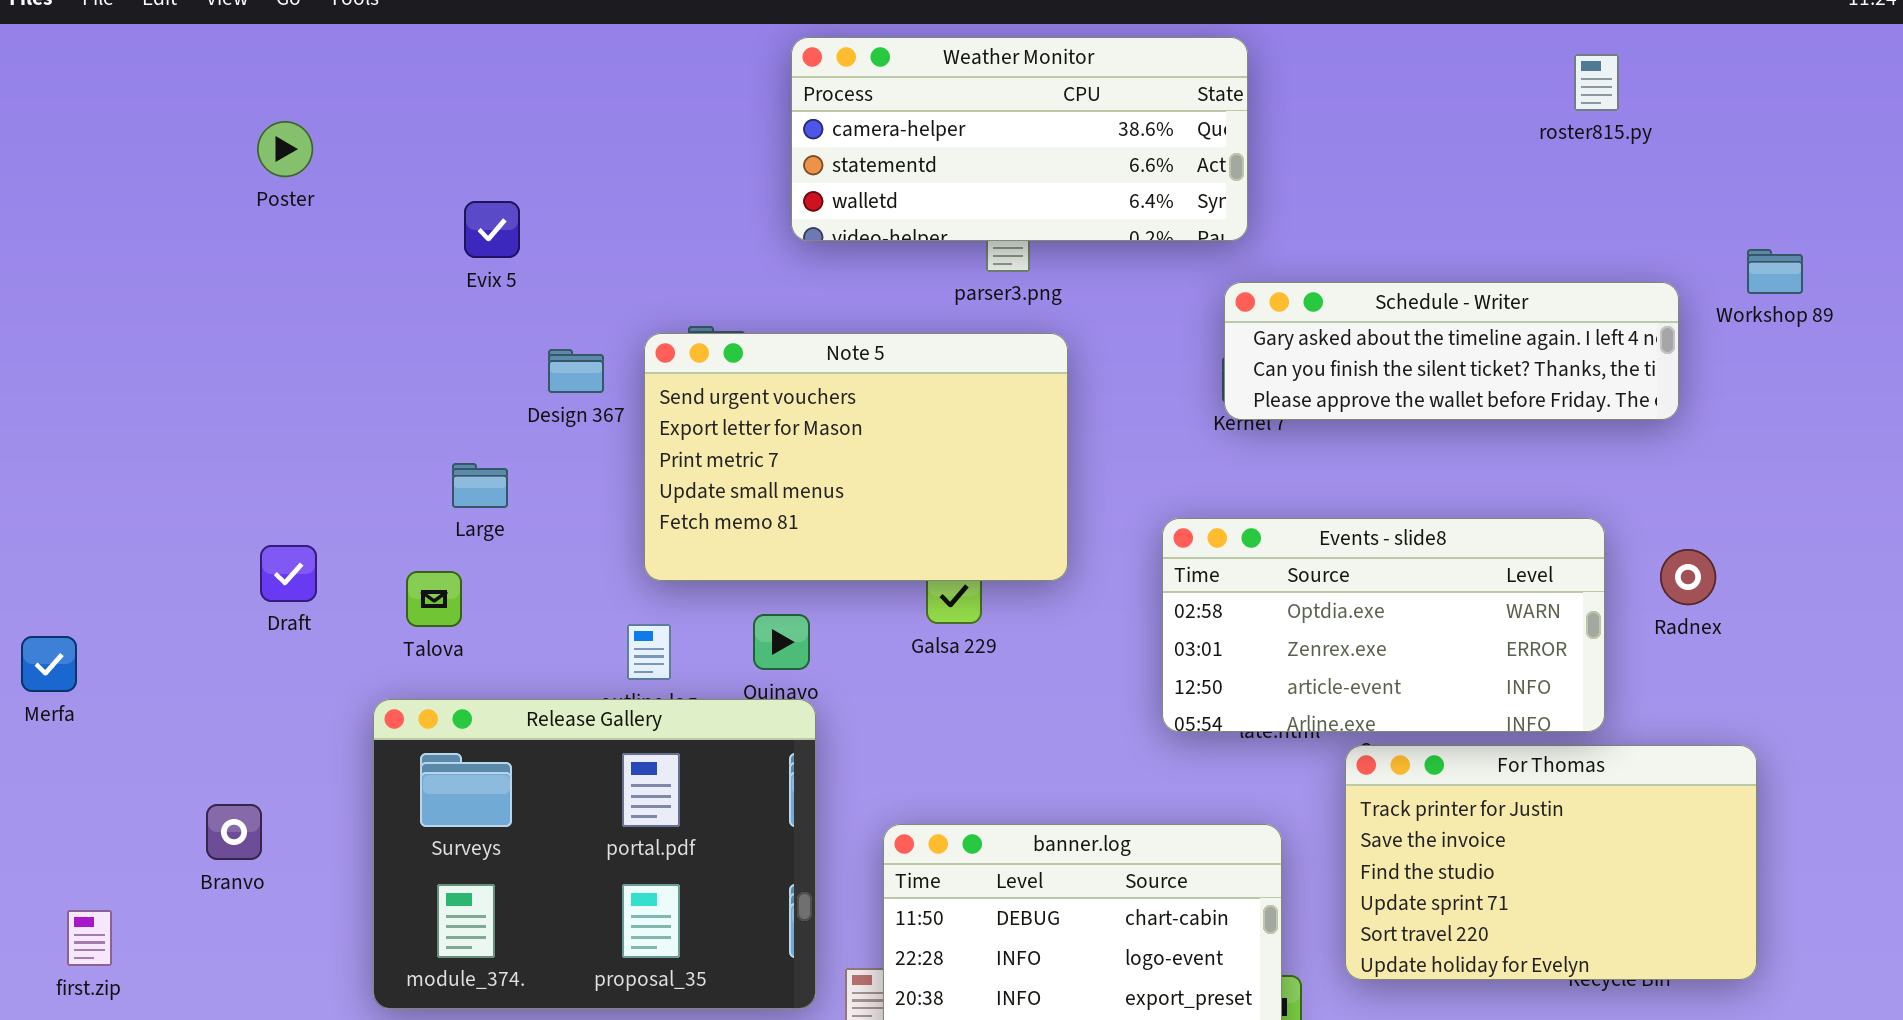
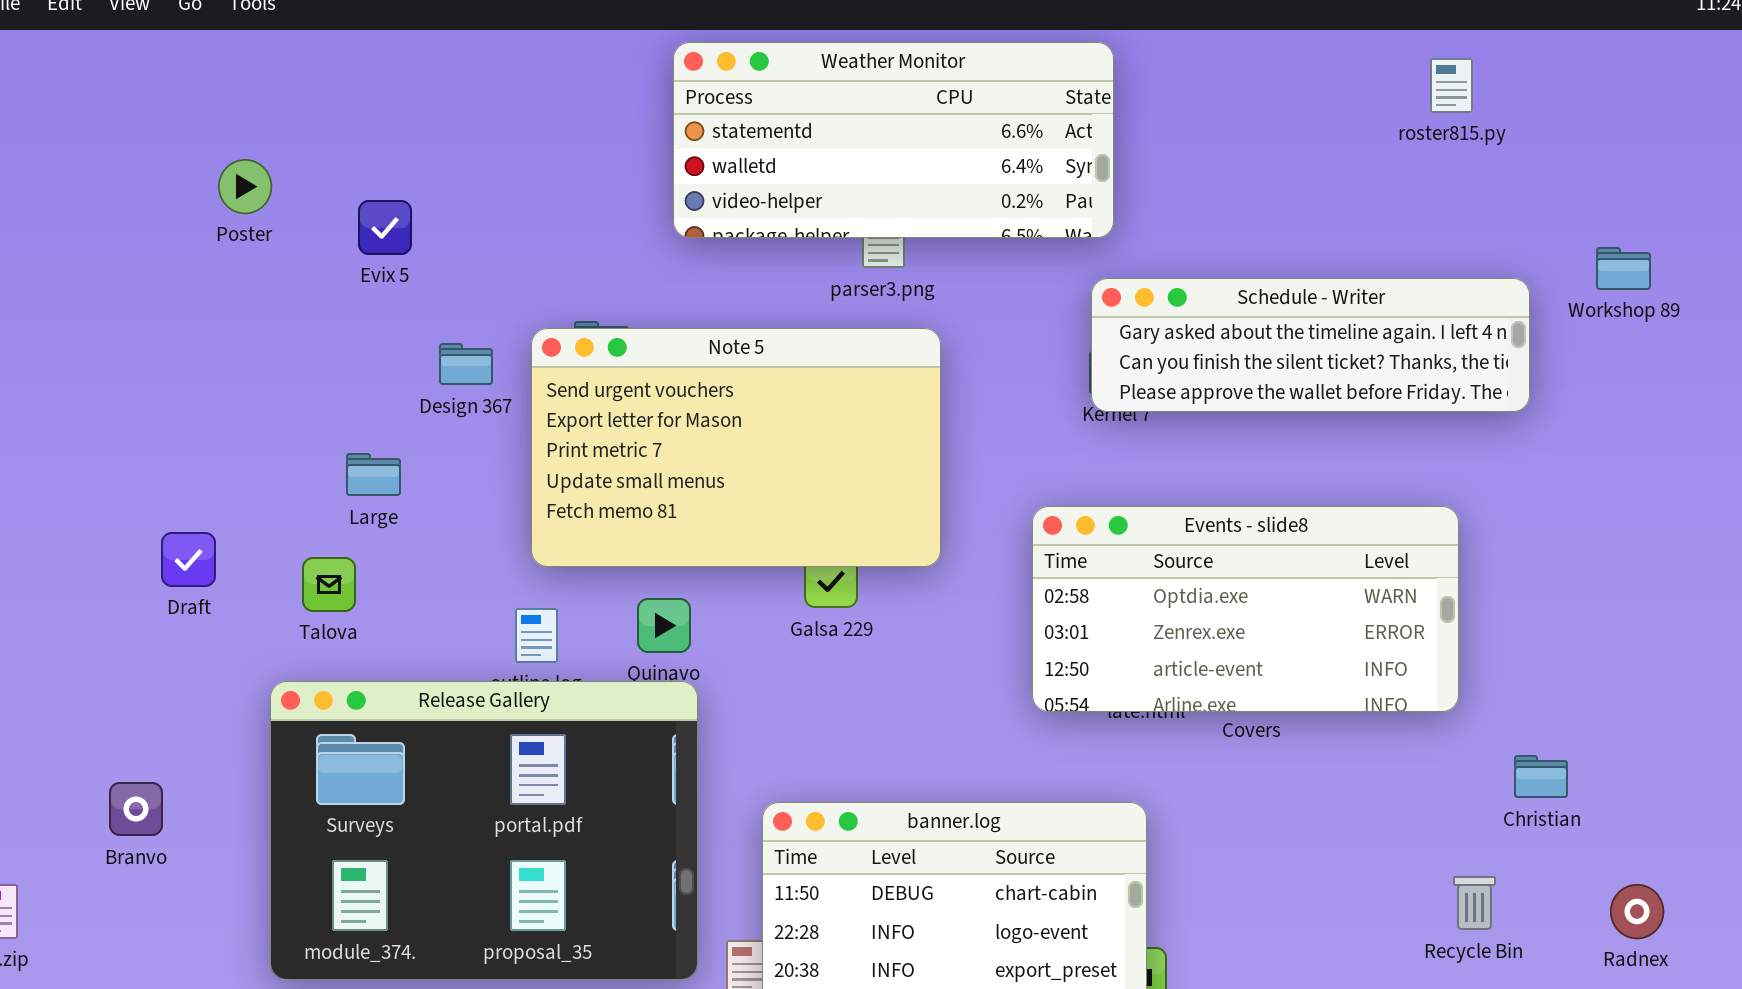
Weather Monitor: [791,37,1248,241] -> [673,42,1114,238], scrolled down 1 row
Poster: [257,121,313,177] -> [218,159,272,214], moved
Radnex: [1660,549,1716,605] -> [1610,884,1664,939], moved
For Thomas: [1345,745,1757,980] -> none, closed

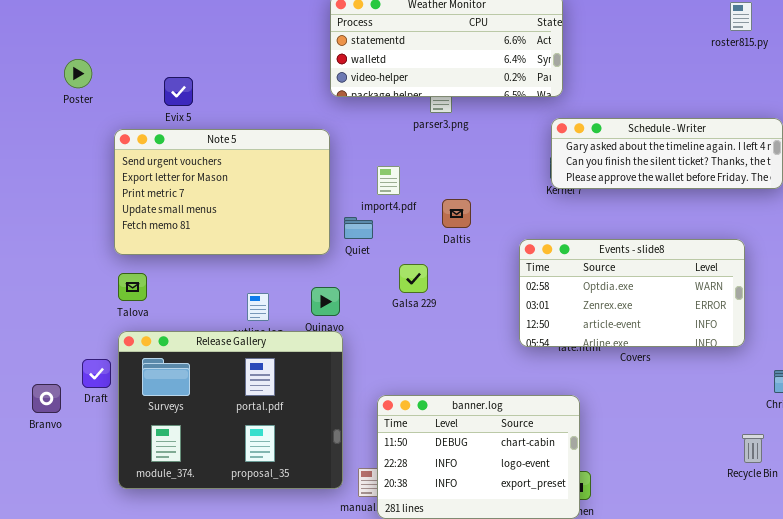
Poster: [218,159,272,214] -> [64,59,92,88], moved
Note 5: [531,328,941,567] -> [114,129,330,255], moved
Draft: [161,532,216,587] -> [82,359,111,388], moved
Talova: [302,557,356,612] -> [118,273,147,301], moved

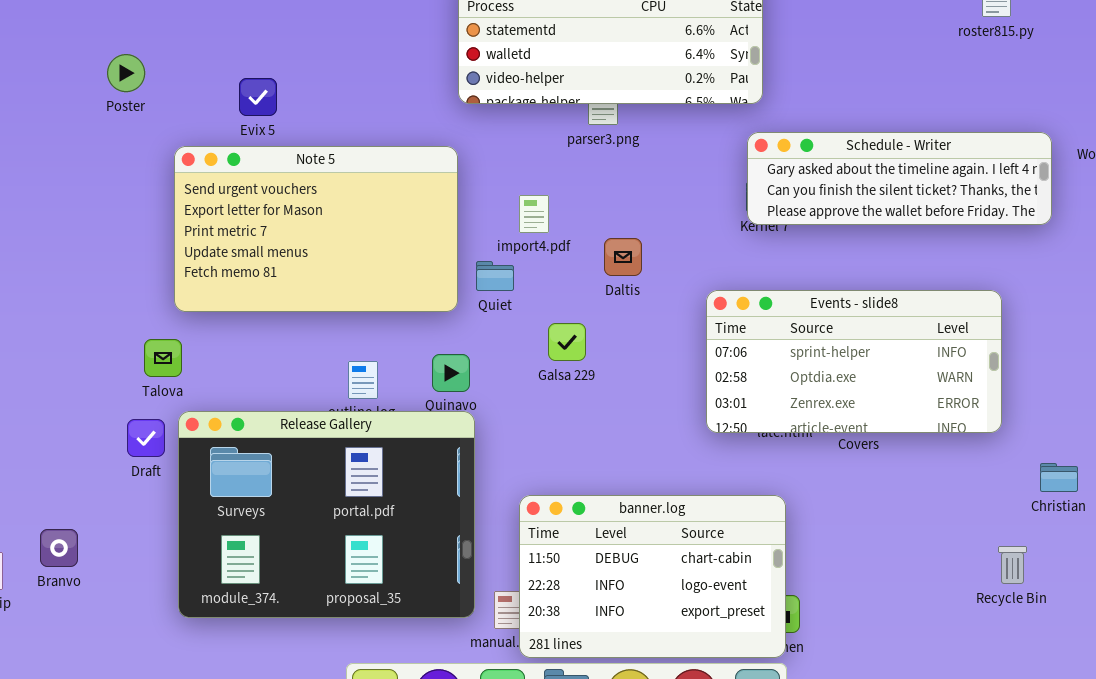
Events - slide8: [519,239,745,347] -> [706,290,1002,433], scrolled up 1 row
Talova: [118,273,147,301] -> [144,339,182,377], moved
Draft: [82,359,111,388] -> [127,419,165,457], moved
Branvo: [32,384,61,413] -> [40,529,78,567], moved

